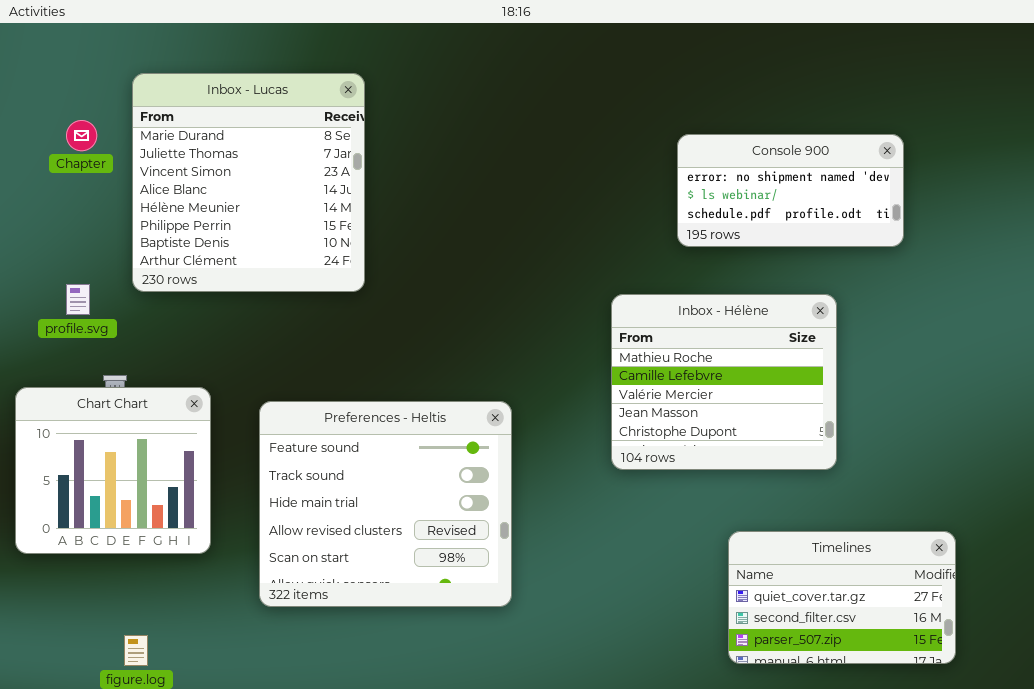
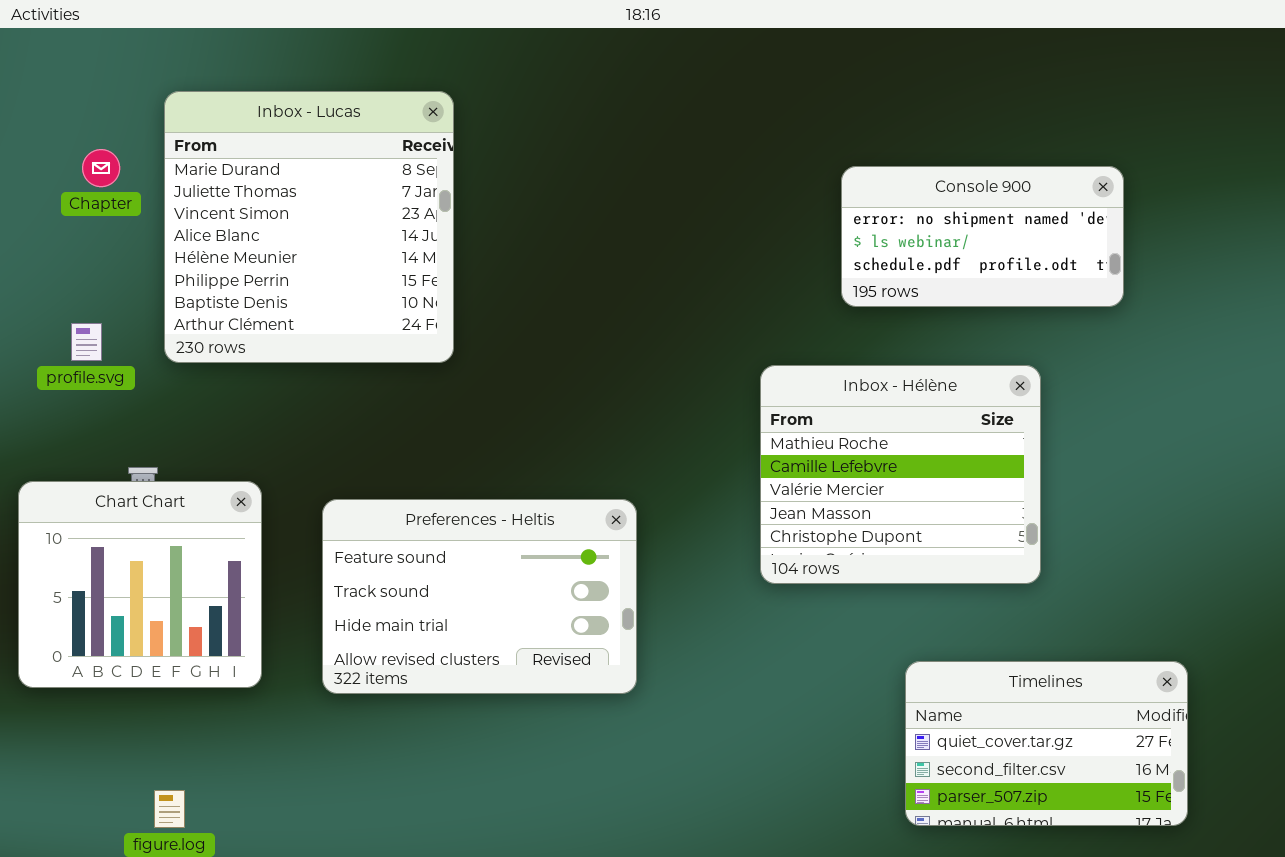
profile.svg: [66,284,90,315] -> [71,323,102,361], moved
Preferences - Heltis: [259,401,512,607] -> [322,499,637,694], resized

